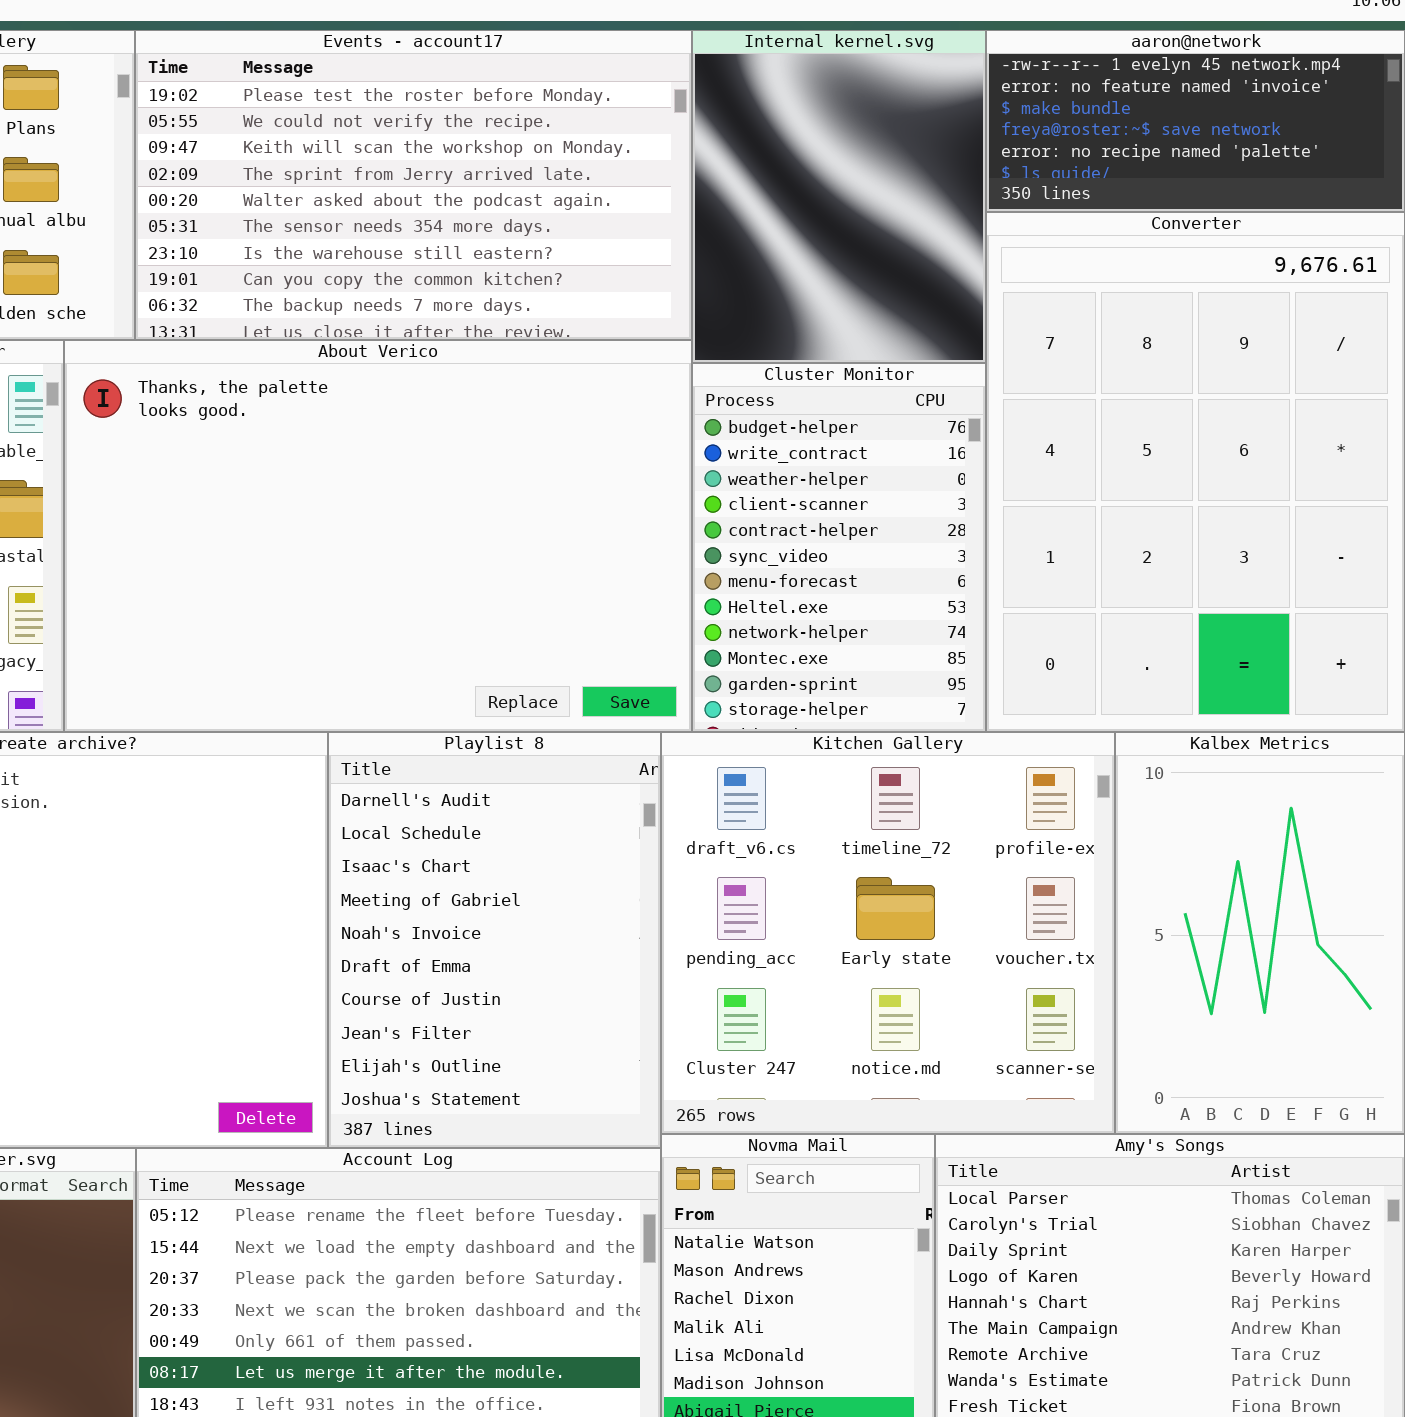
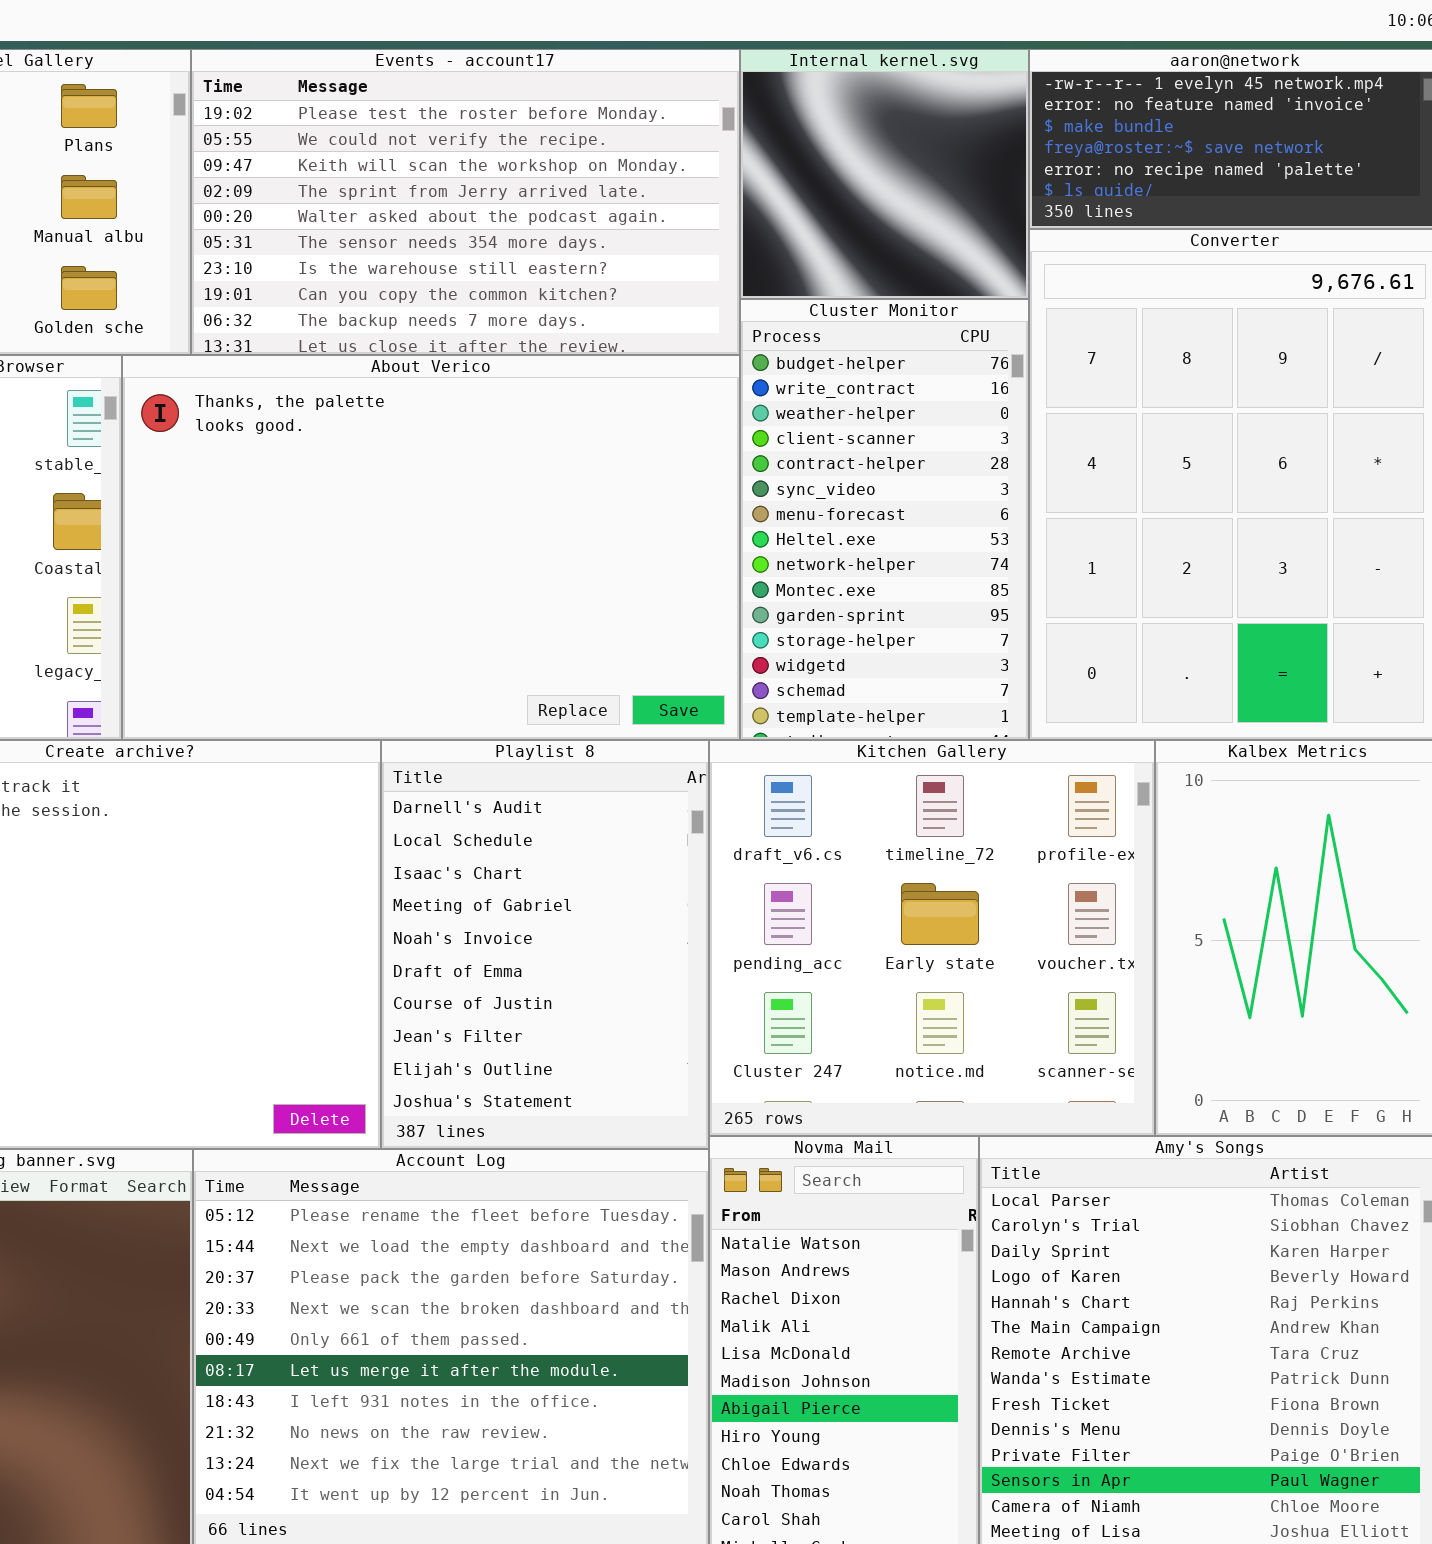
Internal kernel.svg: [692,30,986,363] -> [740,49,1029,299], resized
Cluster Monitor: [692,363,986,732] -> [740,299,1029,740], resized

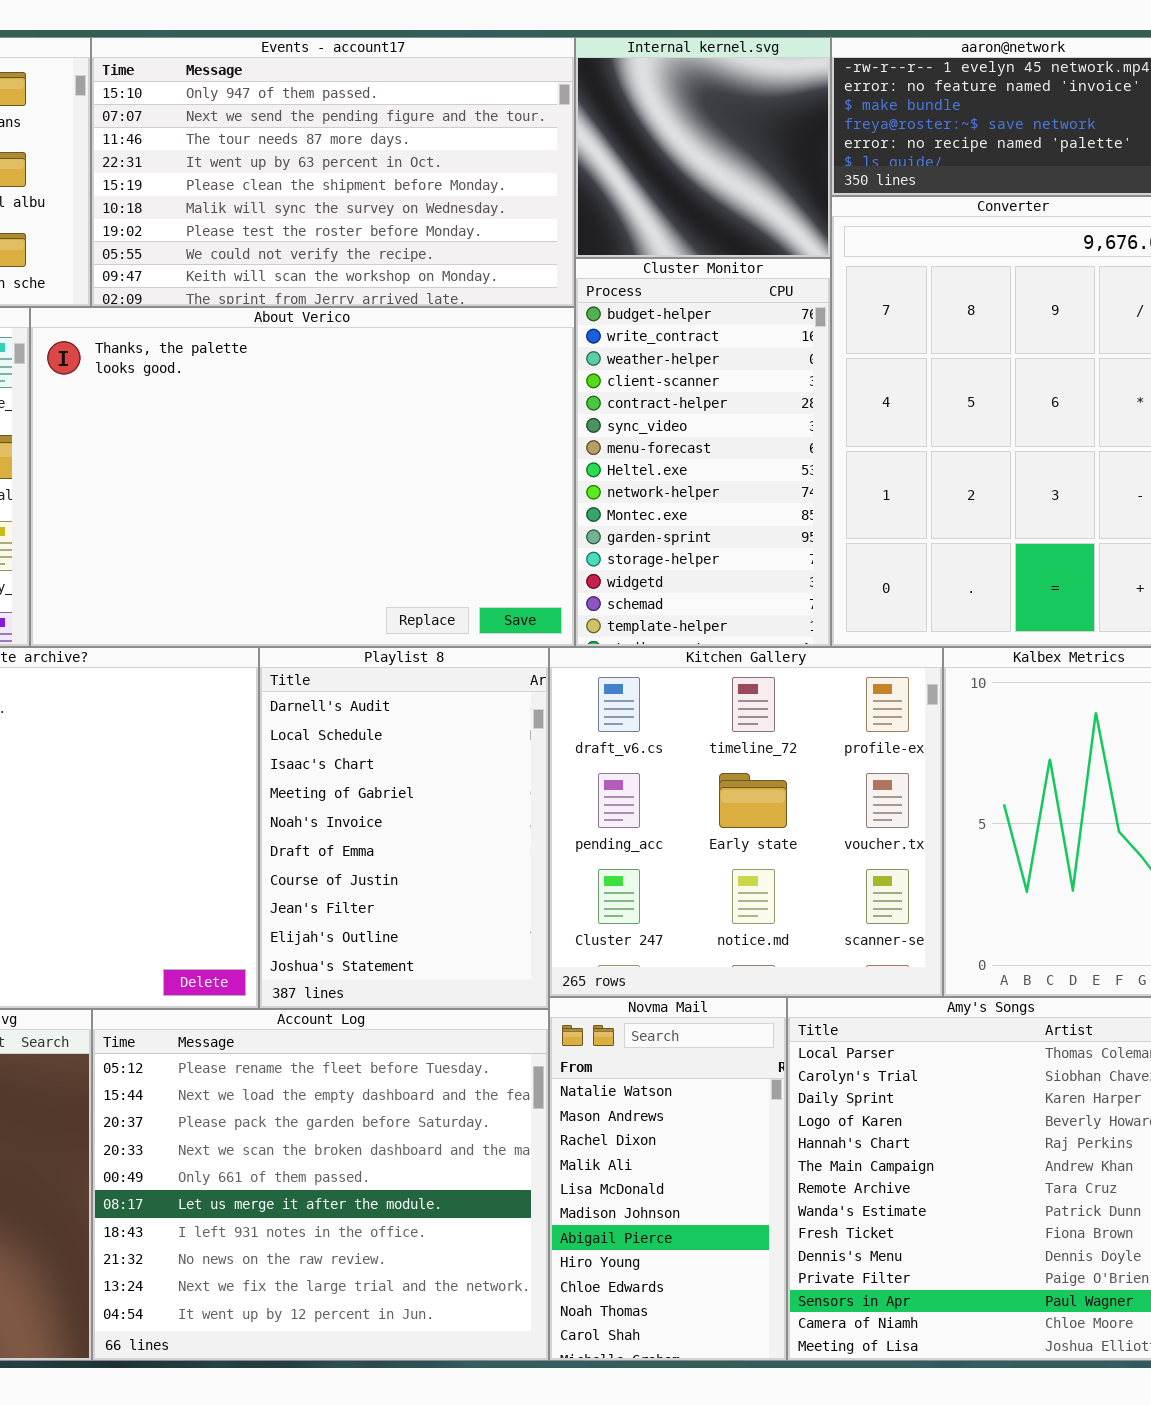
Events - account17: [191,49,740,355] -> [91,37,575,307], scrolled up 6 rows

